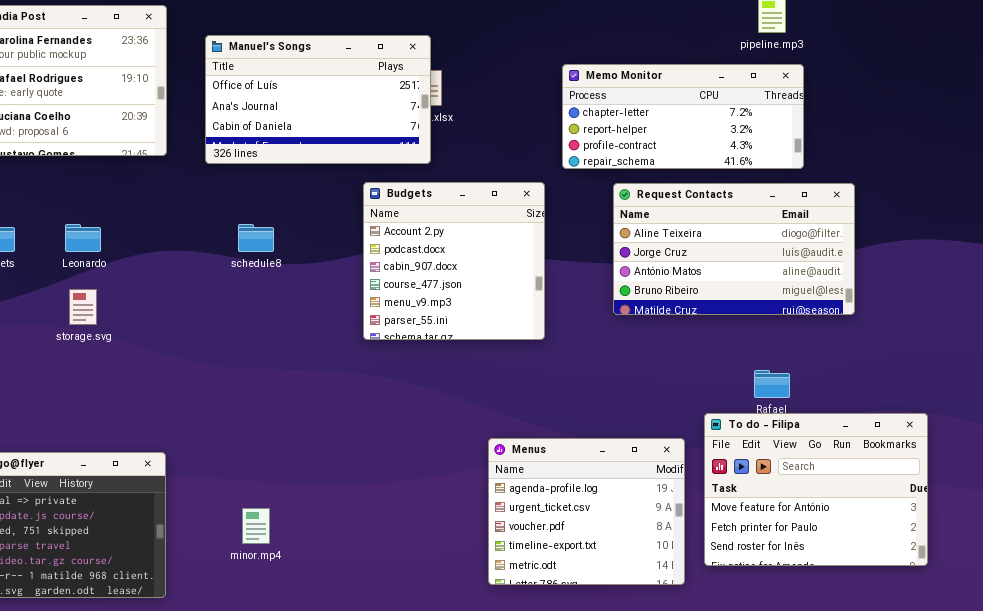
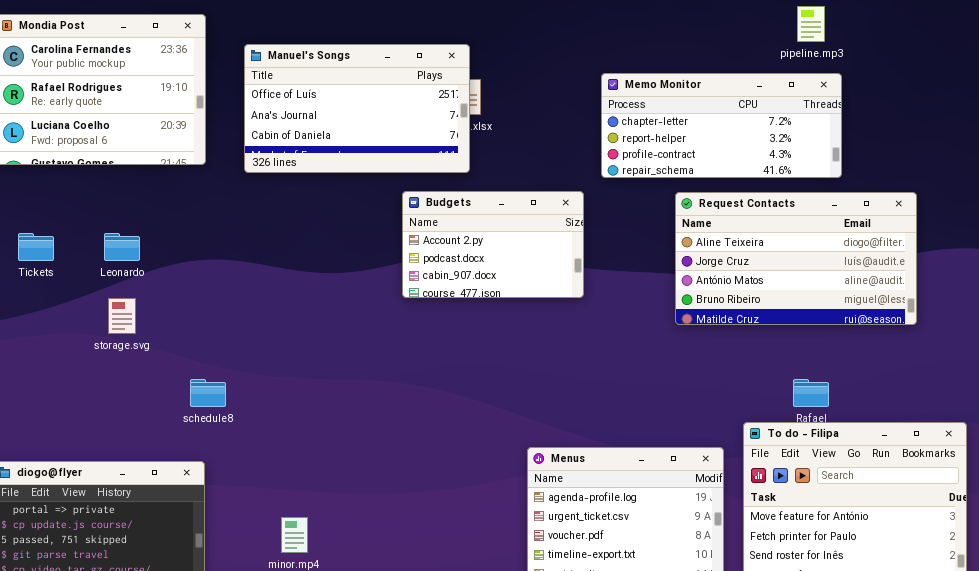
Budgets: [363,182,545,340] -> [402,191,584,298], resized
Request Contacts: [613,183,855,315] -> [675,192,917,325], moved
schedule8: [238,224,274,252] -> [190,379,226,407], moved

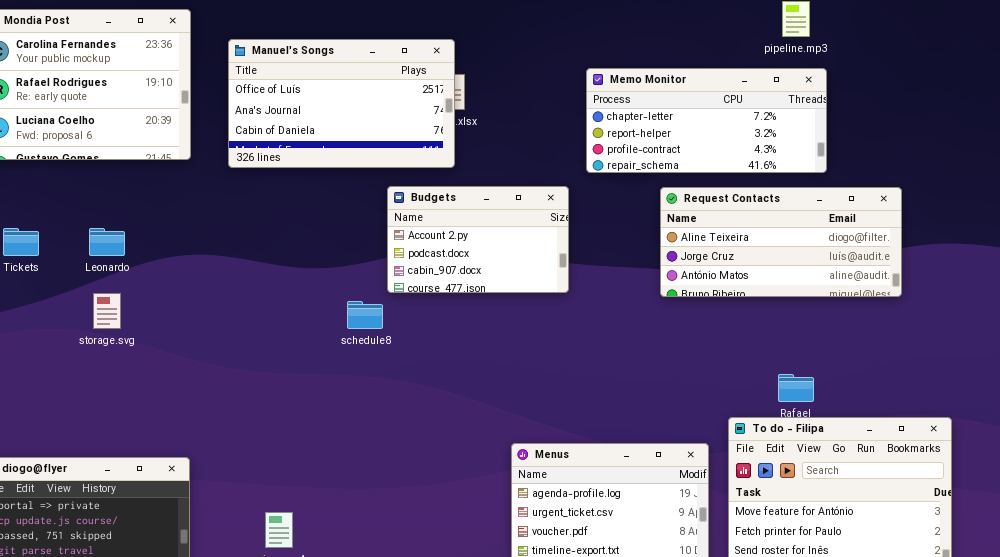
Request Contacts: [675,192,917,325] -> [660,187,902,297], resized
schedule8: [190,379,226,407] -> [347,301,383,329], moved

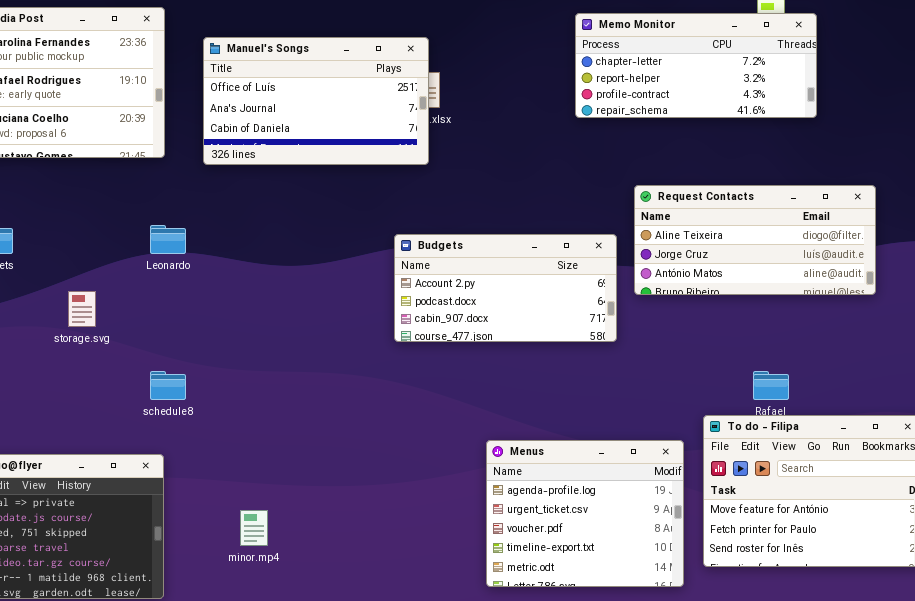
Memo Monitor: [586,68,827,173] -> [575,13,817,118], moved
Budgets: [387,186,569,293] -> [394,234,617,342], moved, resized
Leonardo: [89,228,125,256] -> [150,225,186,254], moved
schedule8: [347,301,383,329] -> [150,371,186,400], moved

